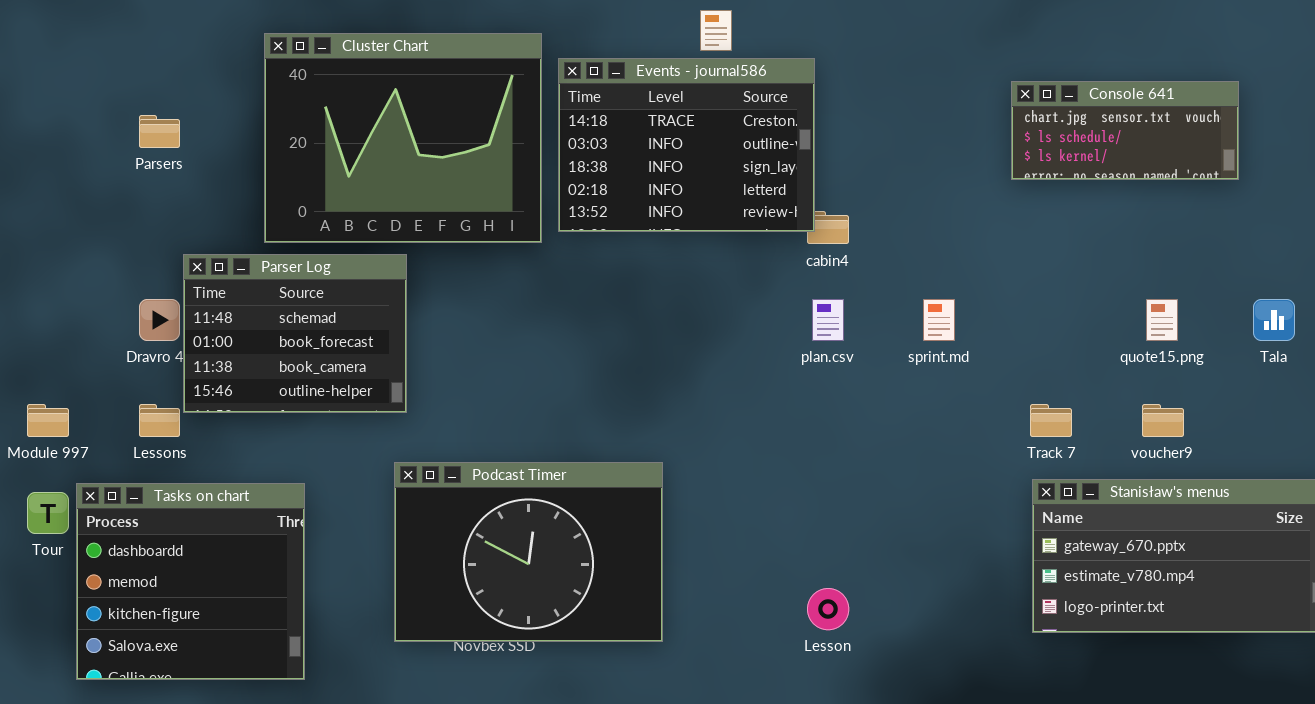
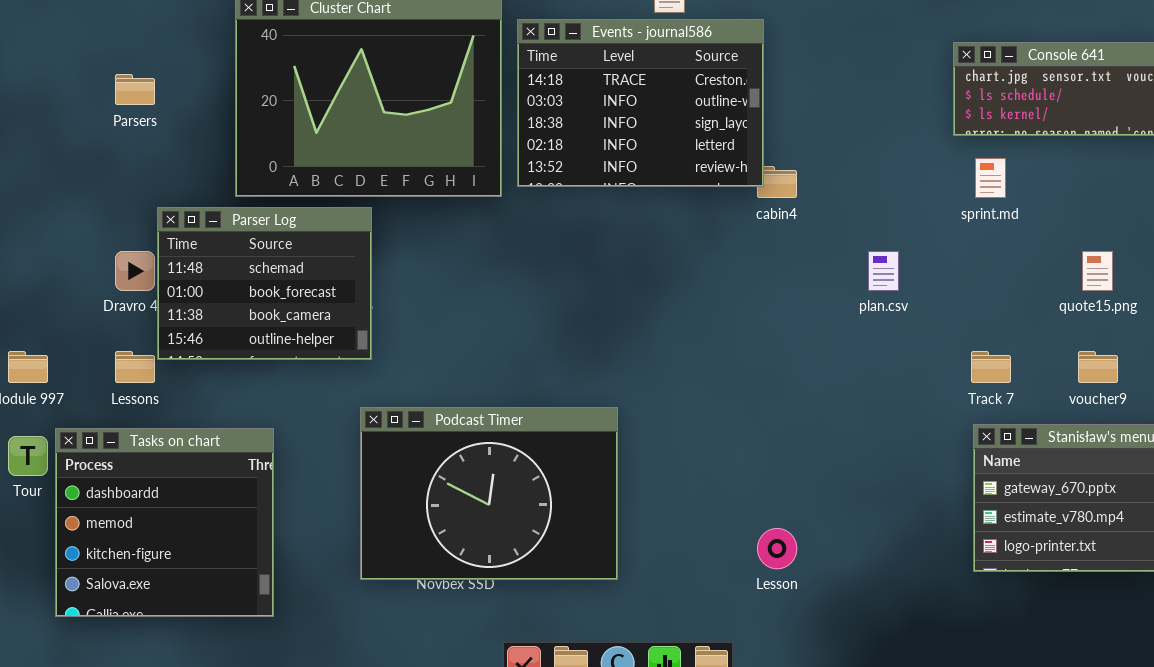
plan.csv: [812,299,844,341] -> [868,251,899,291], moved
sprint.md: [923,299,955,341] -> [975,158,1006,198], moved

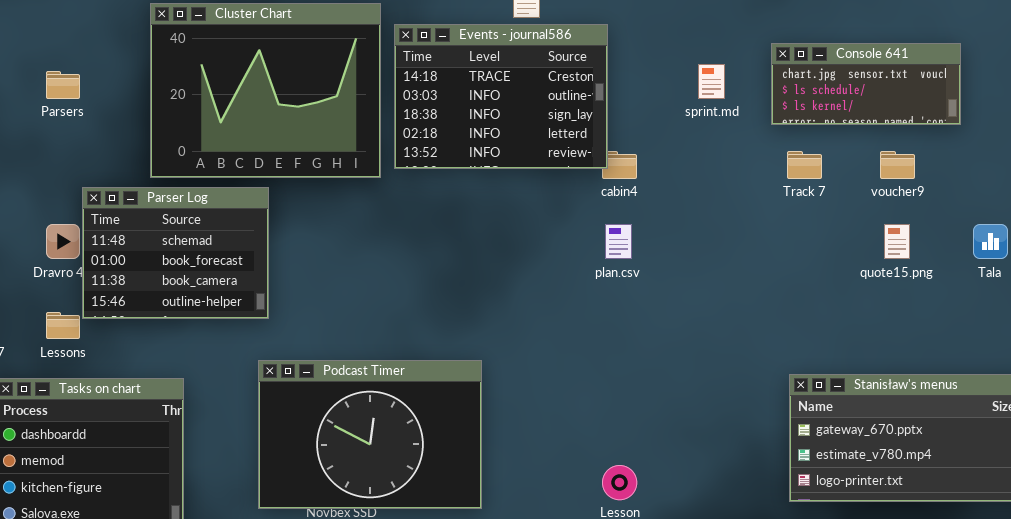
sprint.md: [975,158,1006,198] -> [698,64,725,99], moved
plan.csv: [868,251,899,291] -> [605,224,632,259], moved
Track 7: [971,351,1011,383] -> [787,151,822,179], moved
voucher9: [1078,351,1118,383] -> [880,151,915,179], moved

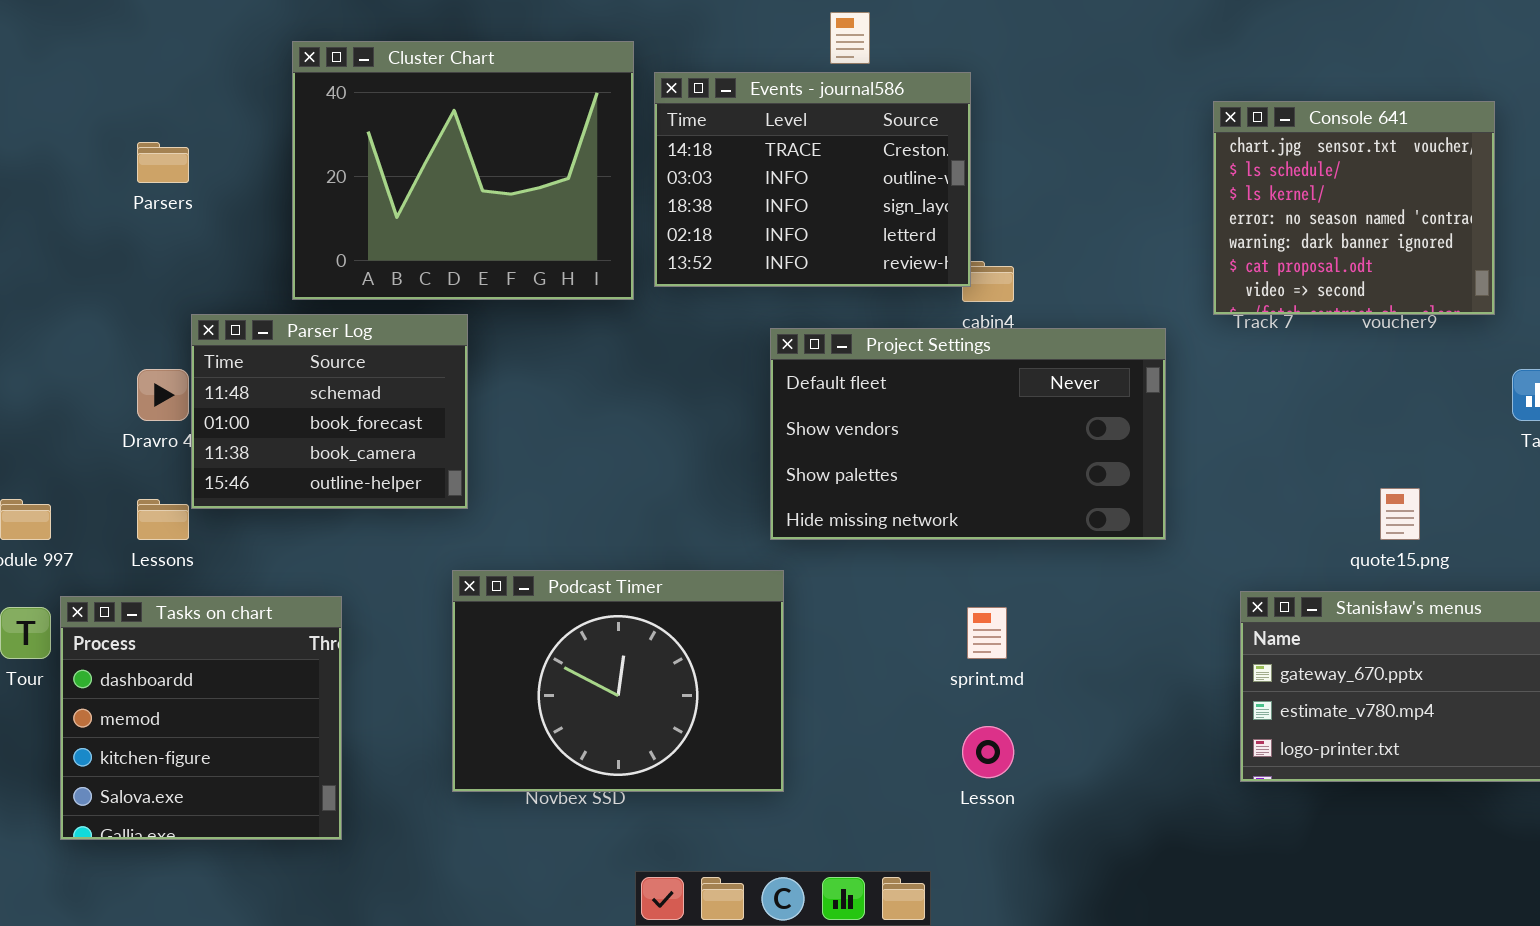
Console 641: [771,43,961,125] -> [1213,101,1495,315], resized
sprint.md: [698,64,725,99] -> [967,607,1007,659], moved
Project Settings: none -> [770,328,1166,540], opened
quote15.png: [884,224,910,259] -> [1380,488,1420,540], moved

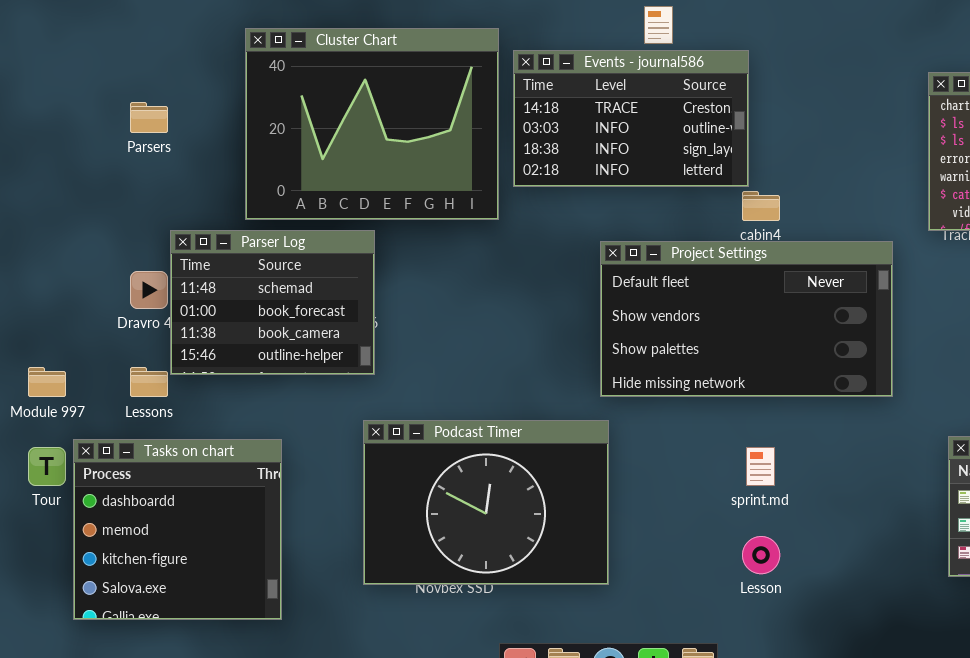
Events - journal586: [654,72,971,287] -> [513,50,749,187], resized

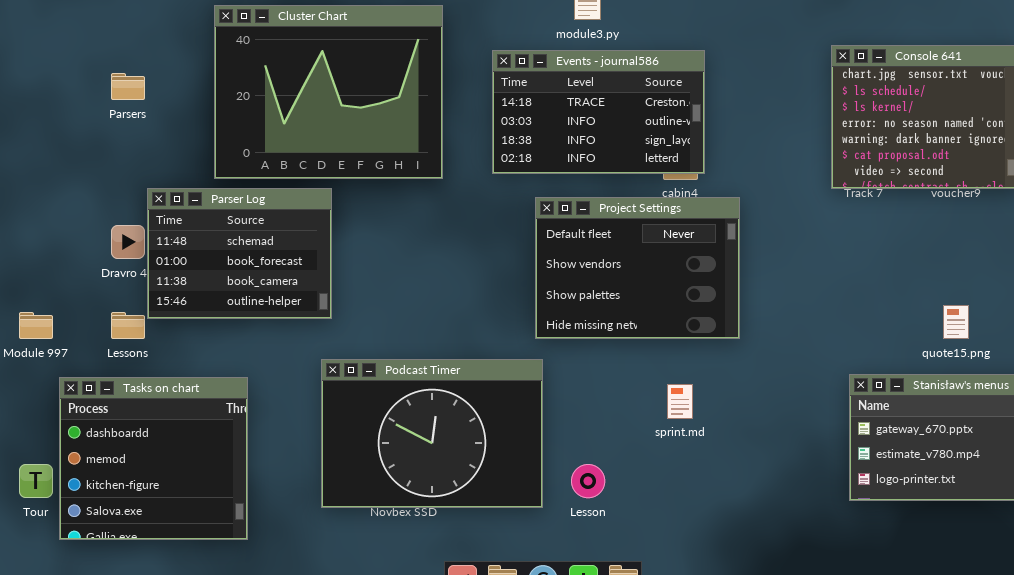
Events - journal586: [513,50,749,187] -> [492,50,705,174], moved
Project Settings: [600,241,893,397] -> [535,197,740,339], resized
Tour: [28,447,66,486] -> [19,464,53,498], moved
Lesson: [742,536,780,574] -> [571,464,605,498], moved

